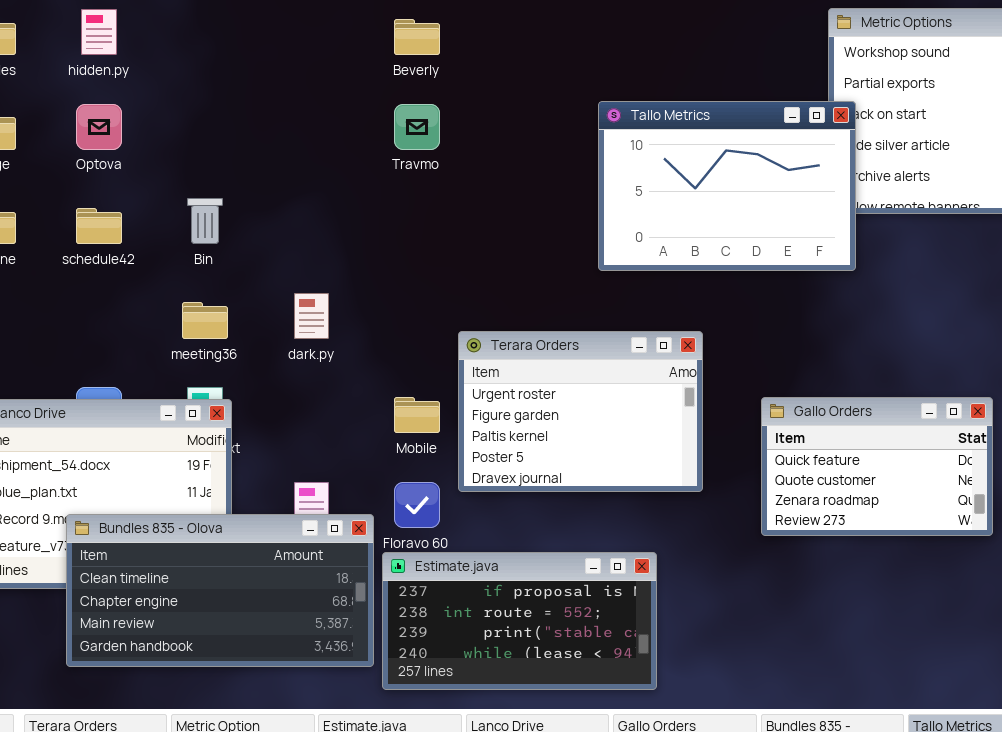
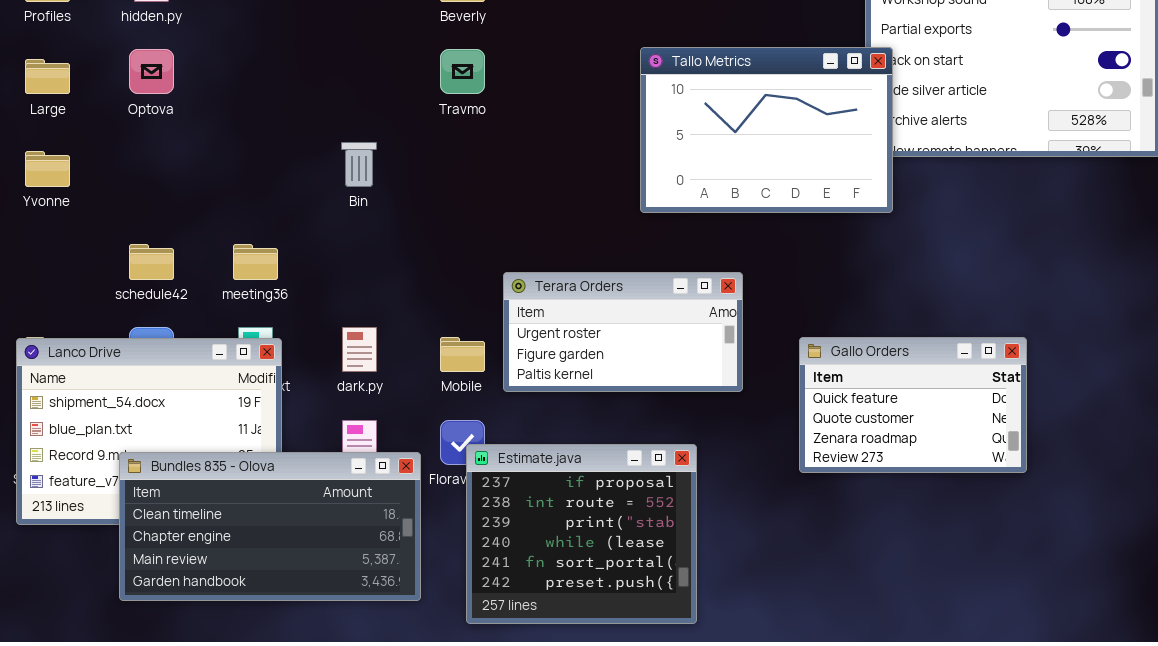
Bin: [187,198,223,244] -> [341,142,377,187], moved
schedule42: [76,208,122,244] -> [129,244,174,280], moved
dark.py: [294,293,329,339] -> [342,327,377,372], moved
Terara Orders: [458,331,703,492] -> [503,272,743,392], resized
Estimate.java: [382,552,657,690] -> [466,444,697,624], resized

